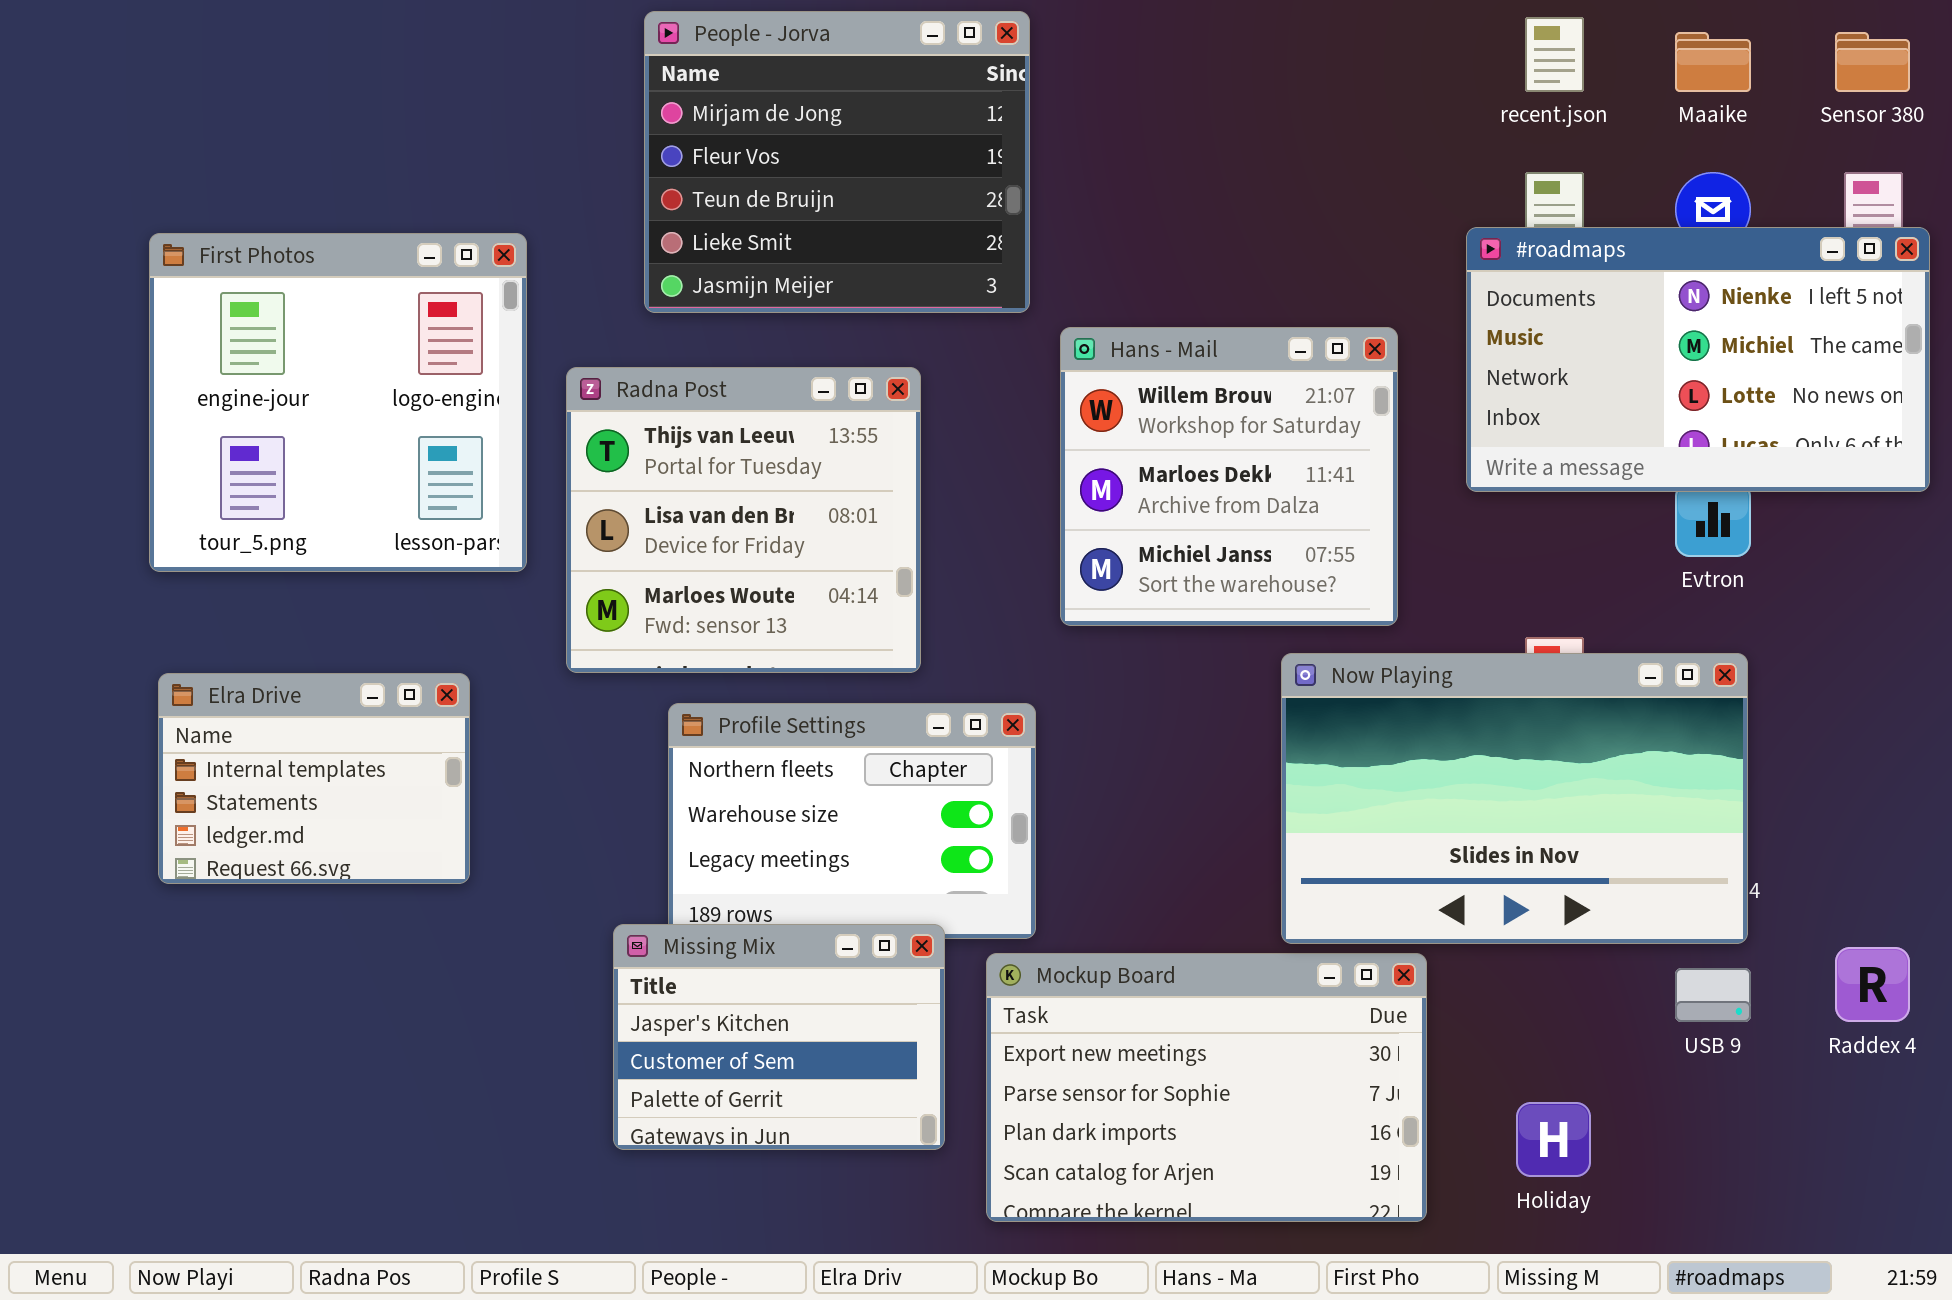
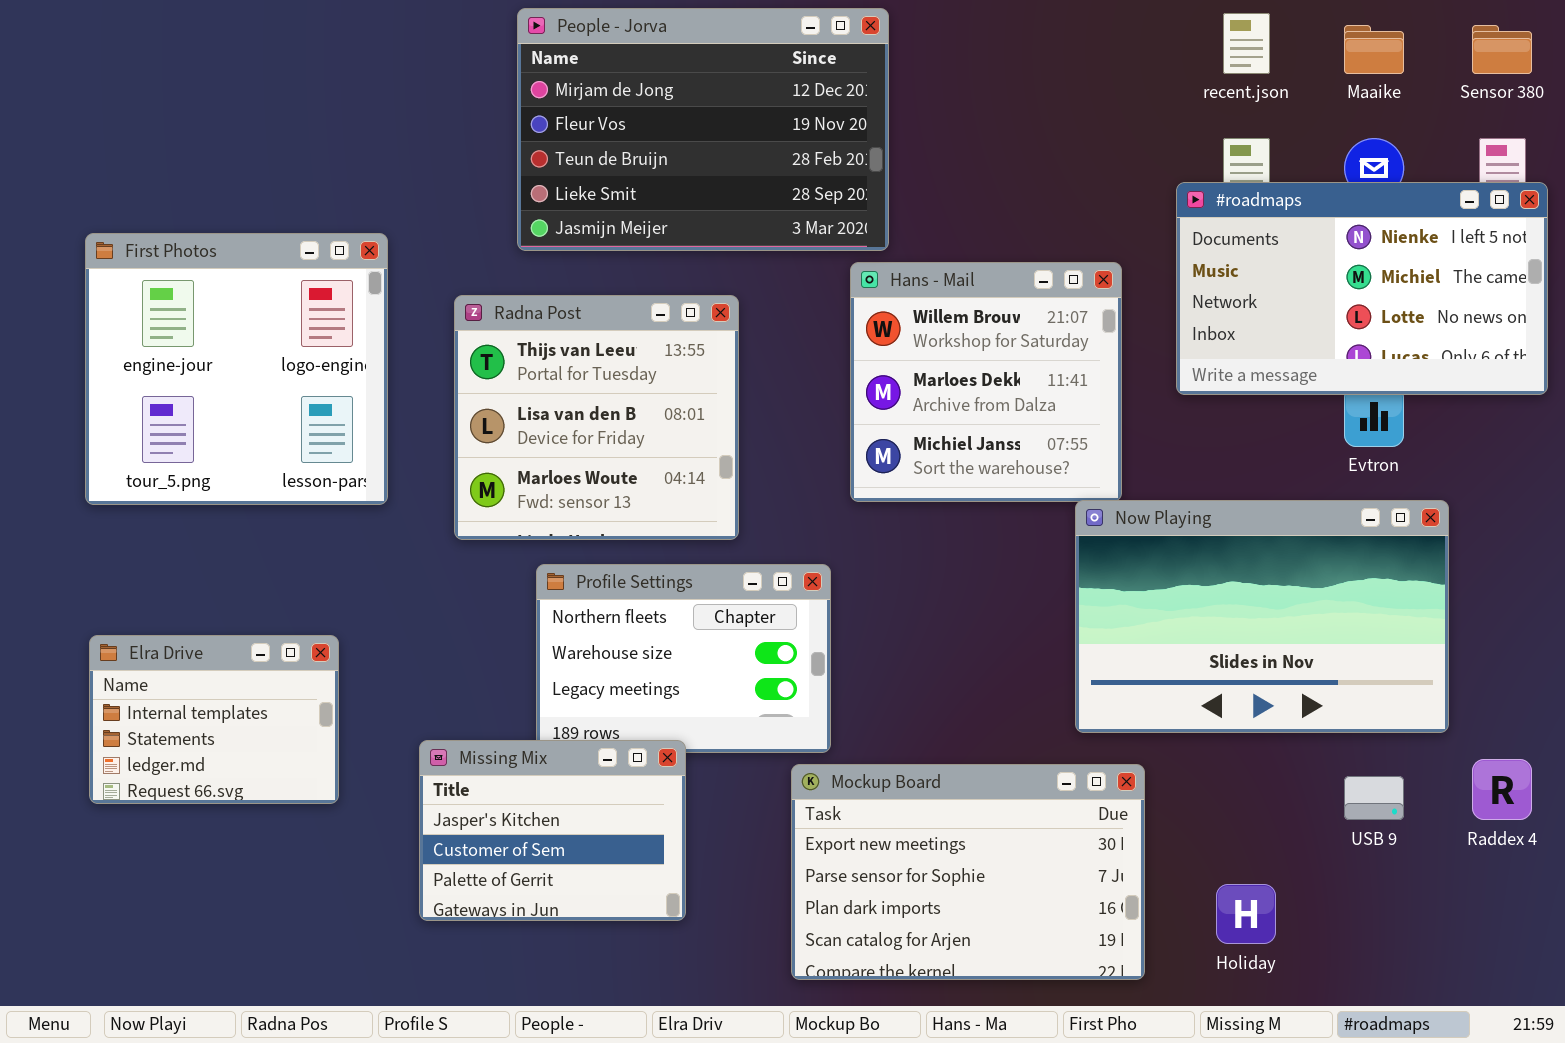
People - Jorva: [644,11,1030,313] -> [517,8,889,251], resized
First Photos: [149,233,527,572] -> [85,233,388,505], moved
Now Playing: [1281,653,1748,944] -> [1075,500,1449,733], moved
Elra Drive: [158,673,470,884] -> [89,635,339,804], moved
Missing Mix: [613,924,945,1150] -> [419,740,686,921], moved

